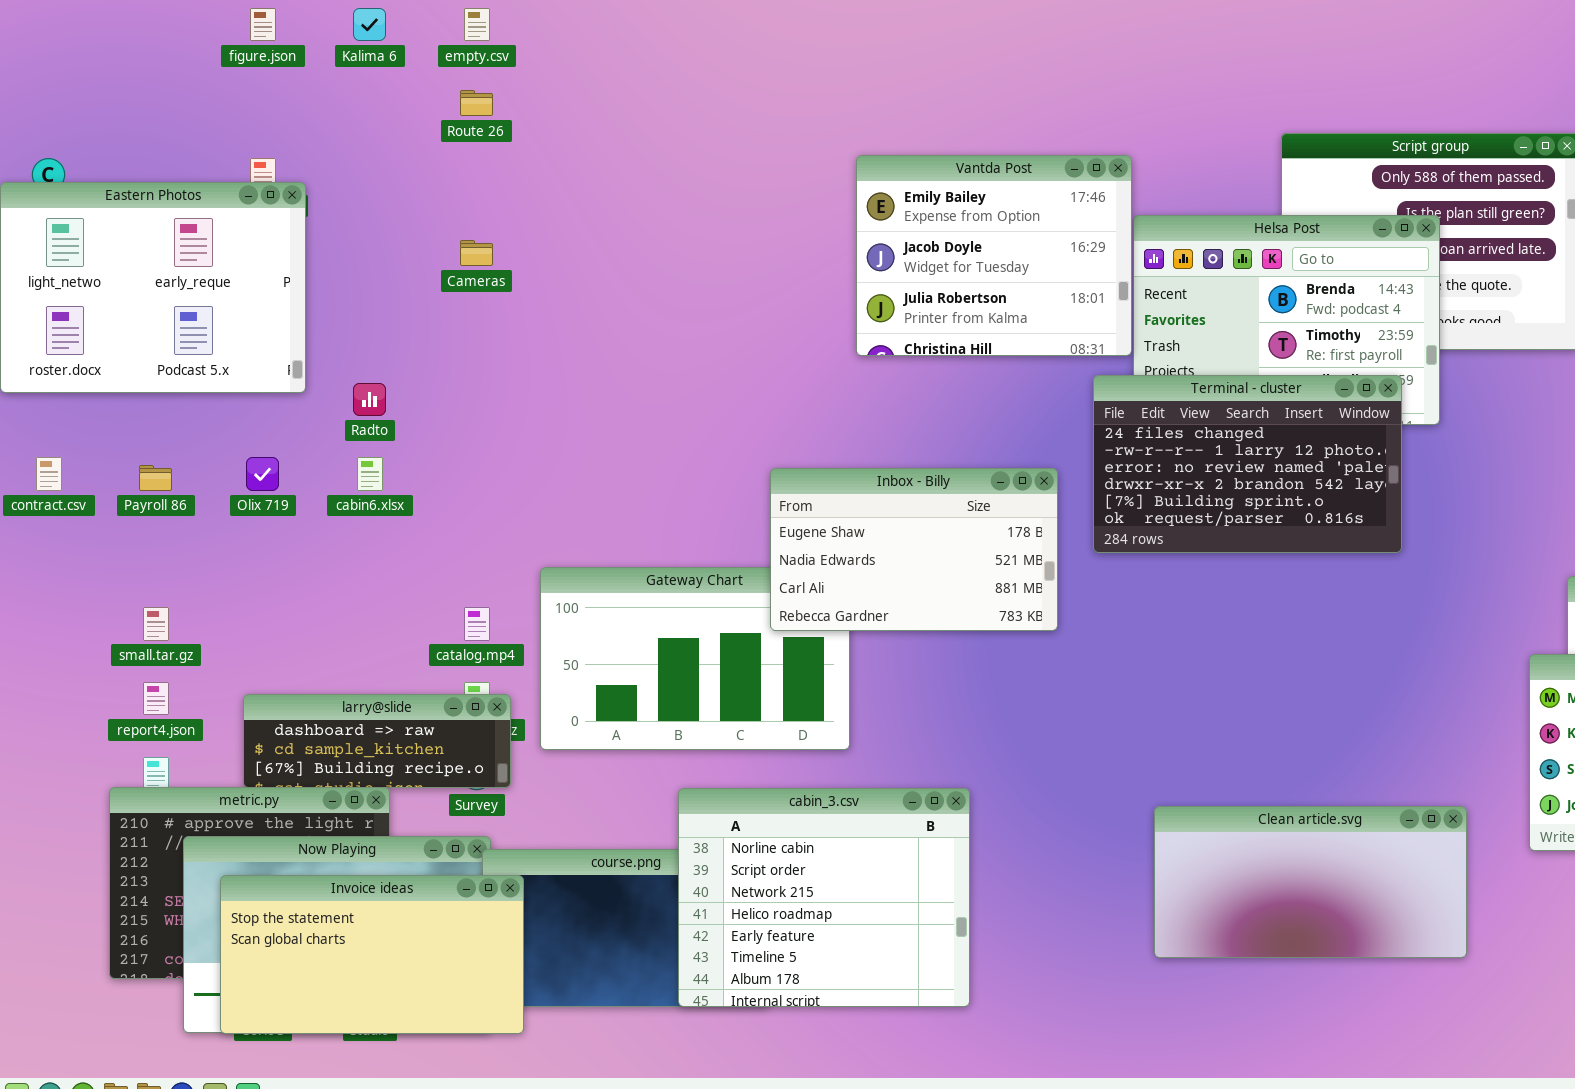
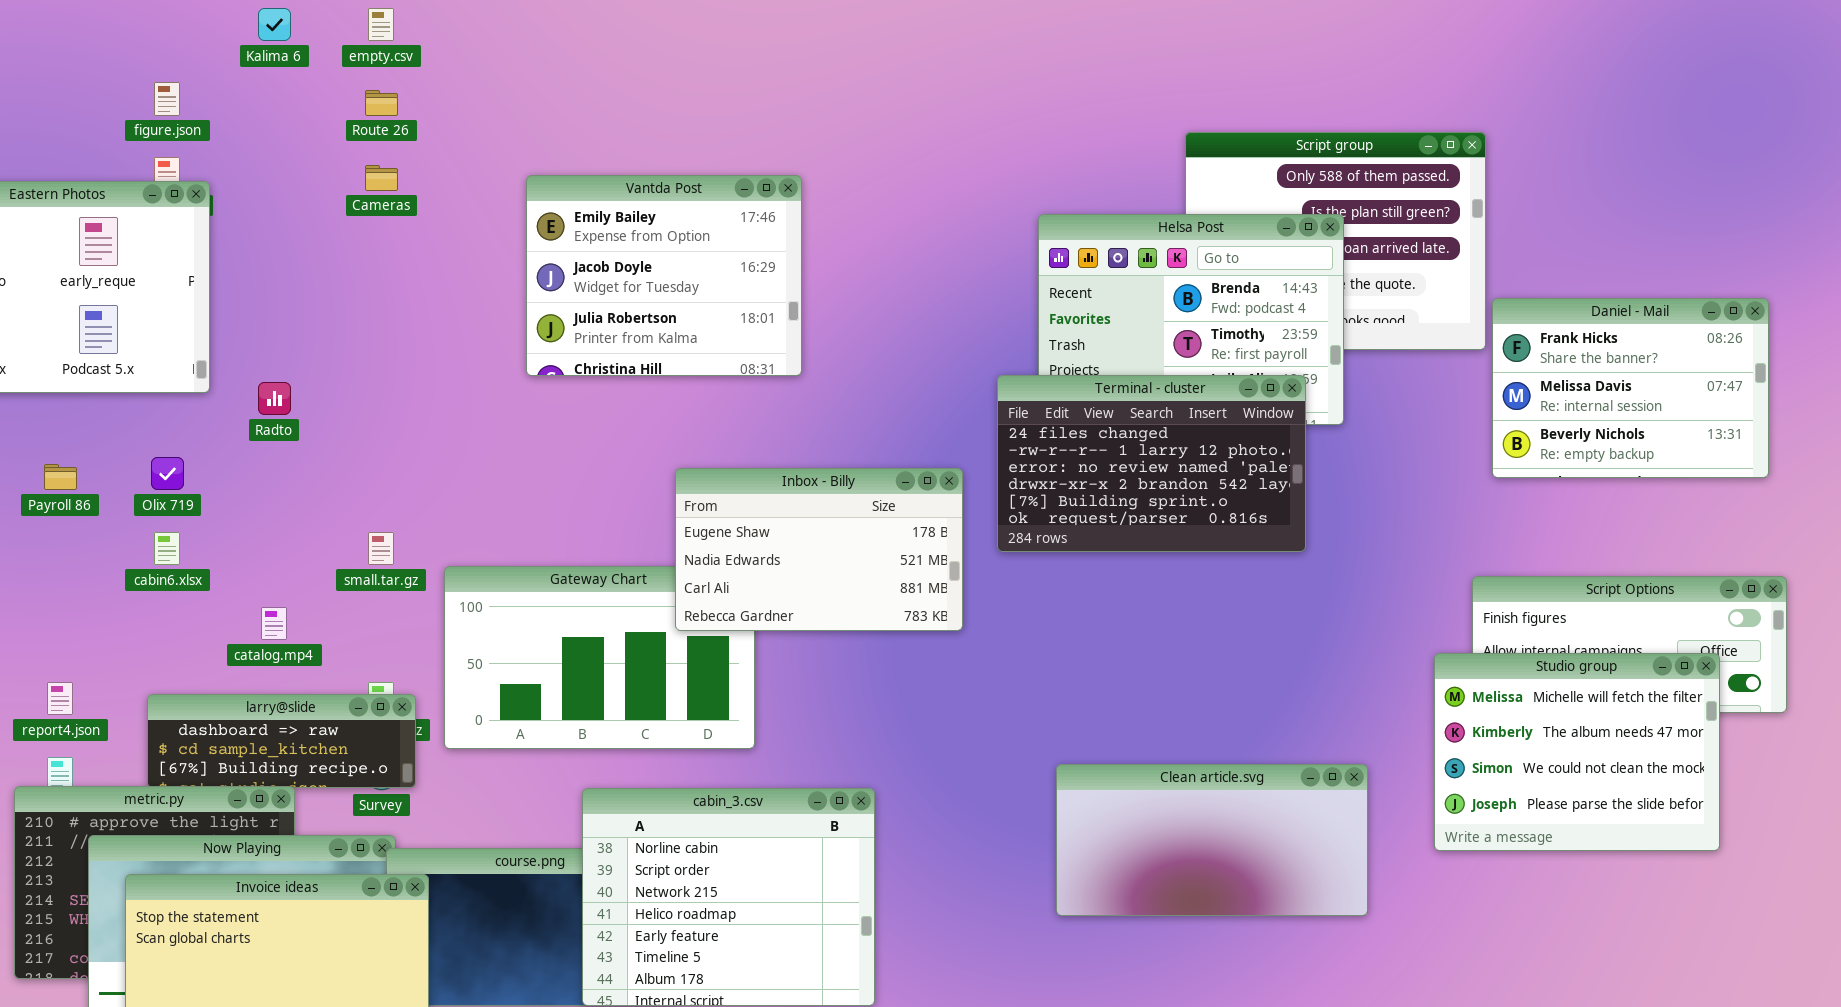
figure.json: [250,8,276,41] -> [154,82,180,116], moved
Vantda Post: [856,155,1132,356] -> [526,175,802,376], moved
Cameras: [460,240,493,266] -> [365,165,398,191], moved
cabin6.xlsx: [357,457,383,491] -> [154,532,180,565], moved
small.tar.gz: [143,607,169,641] -> [368,532,394,565], moved
catalog.mp4: [464,607,490,641] -> [261,607,287,640], moved
Clean article.svg: [1154,806,1467,958] -> [1056,764,1368,916], moved

